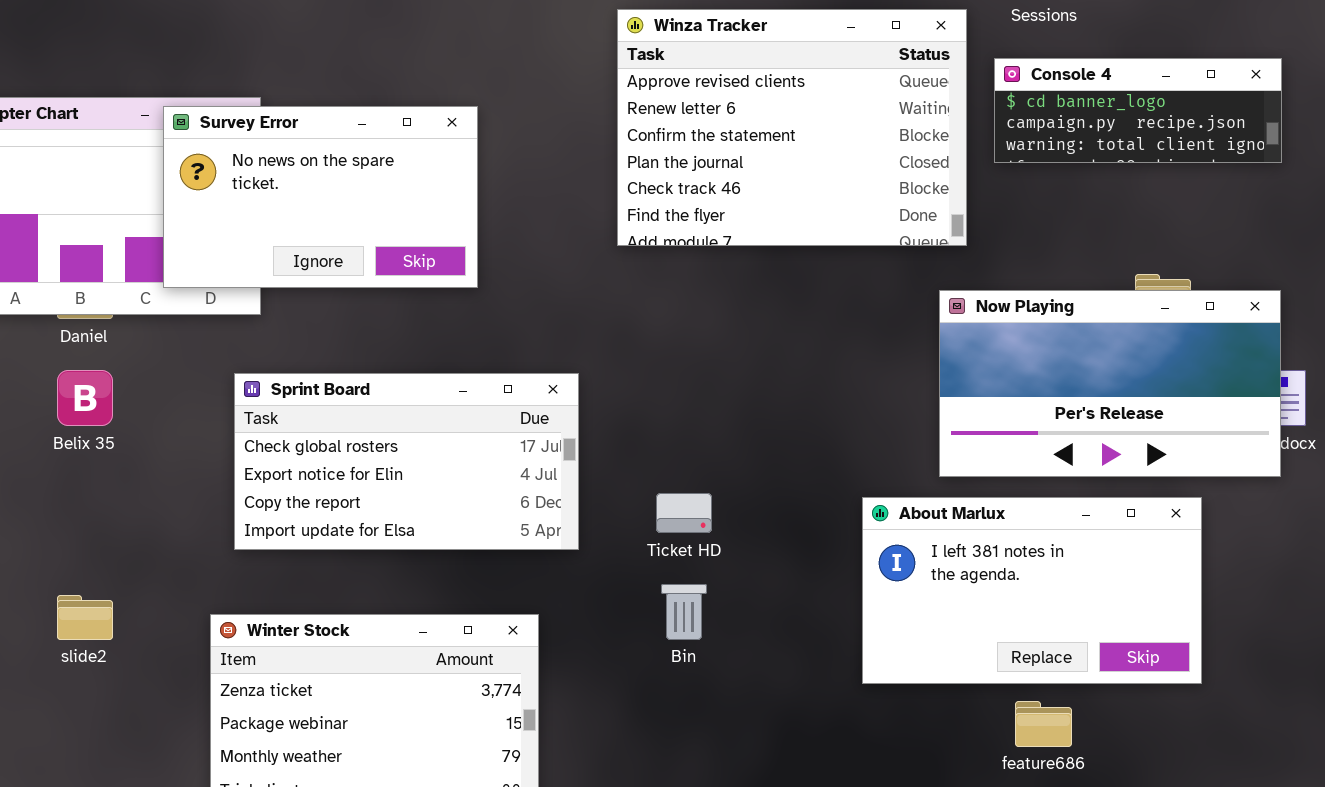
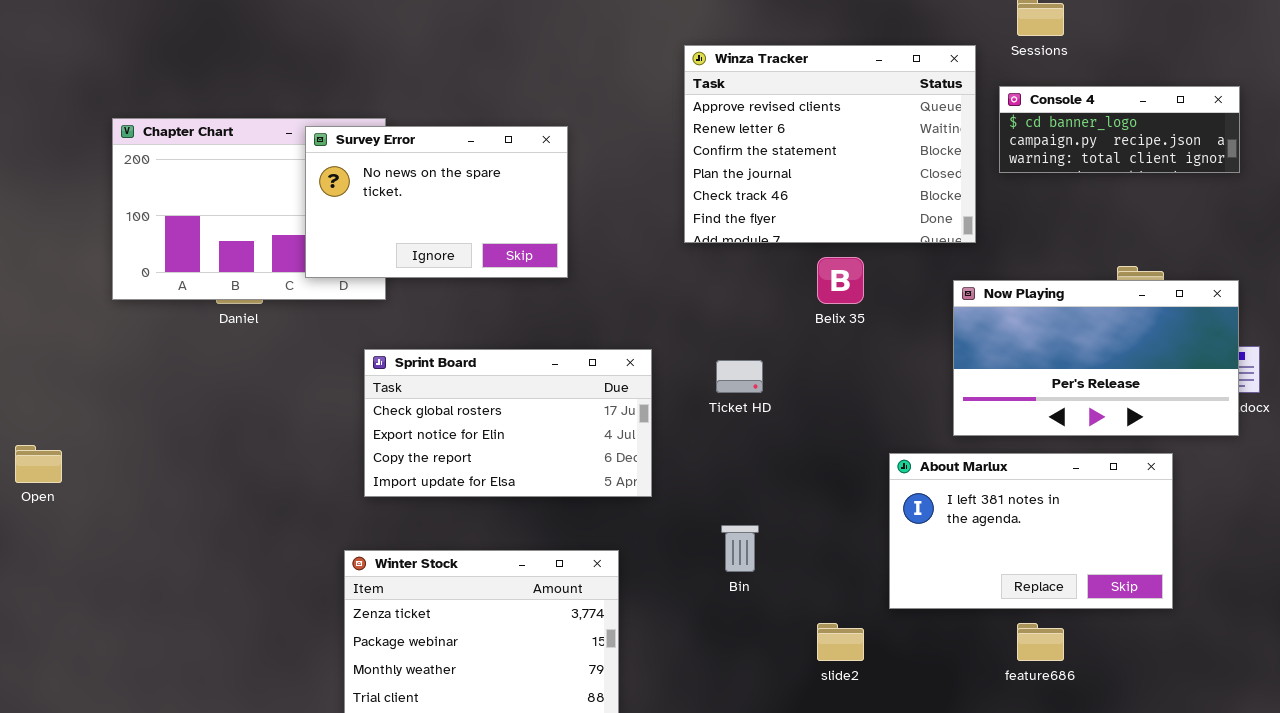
Belix 35: [57,370,113,426] -> [817,257,864,304], moved
Ticket HD: [656,493,712,533] -> [716,360,763,393], moved
slide2: [57,595,113,640] -> [817,623,864,661], moved

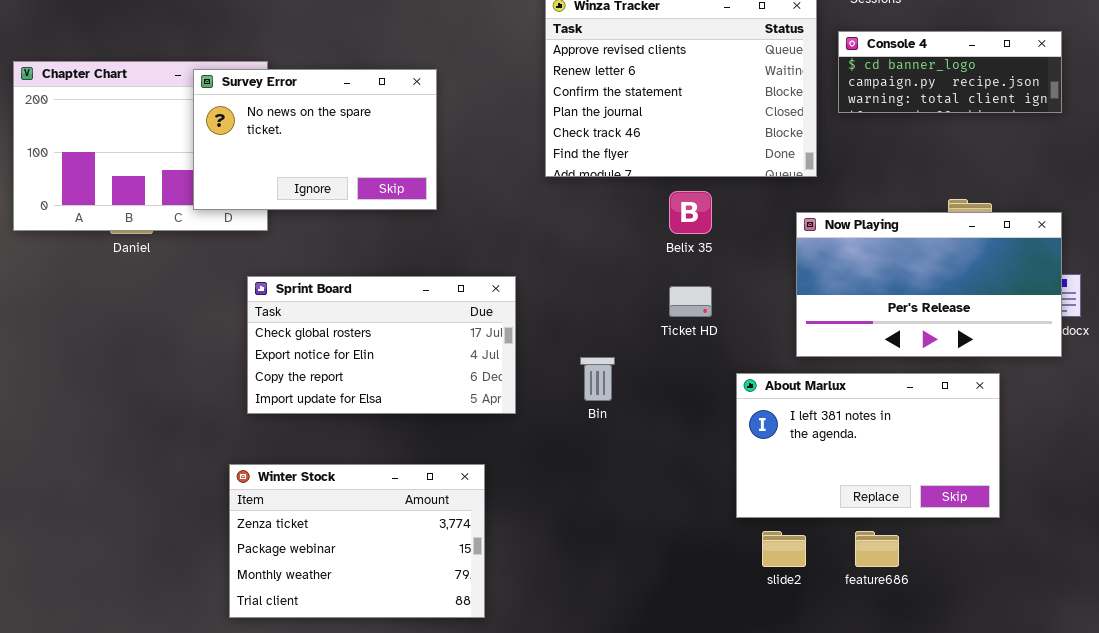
Ticket HD: [716,360,763,393] -> [669,286,712,317], moved
Bin: [721,525,759,572] -> [580,357,615,401], moved
slide2: [817,623,864,661] -> [762,531,806,567], moved

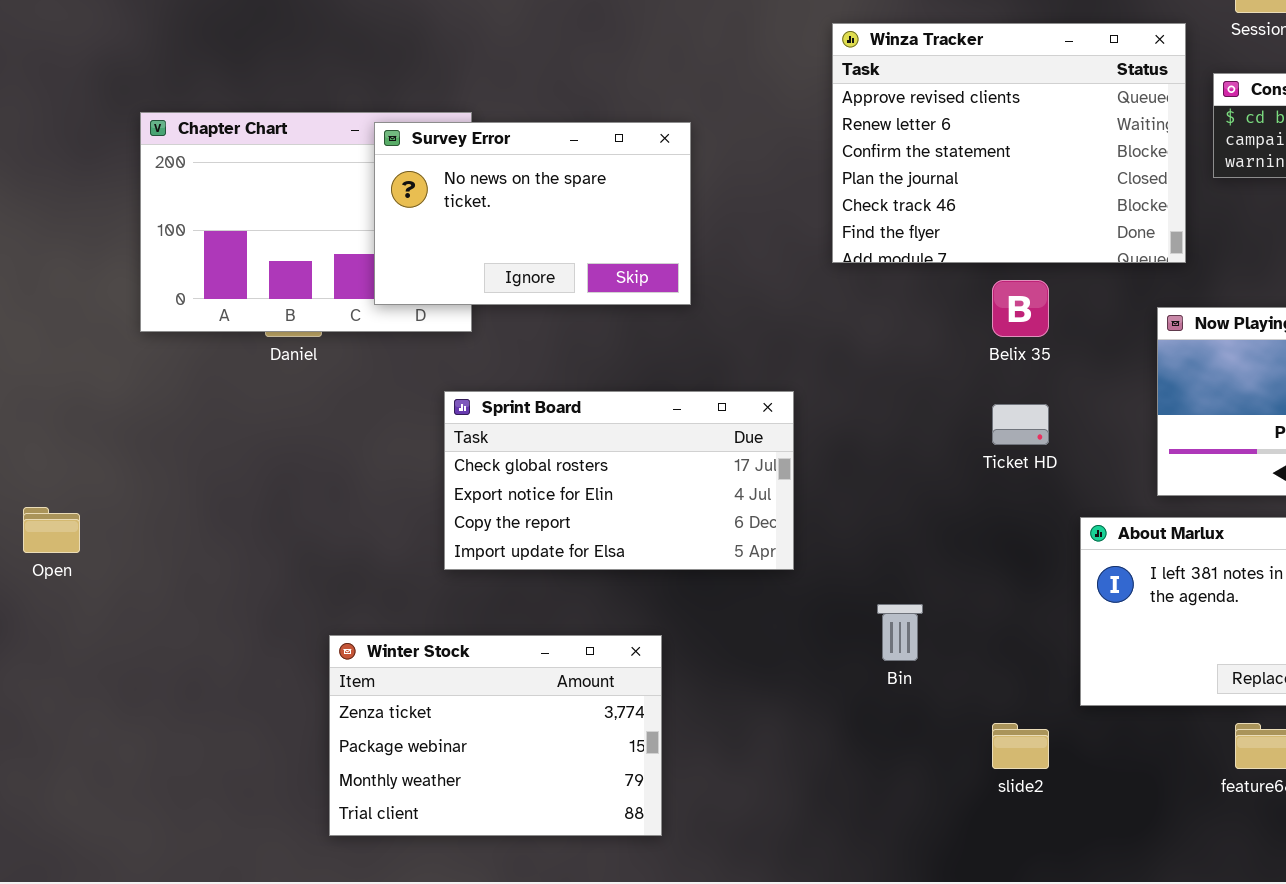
Bin: [580,357,615,401] -> [877,604,923,661], moved
Winter Stock: [229,464,485,618] -> [329,635,662,836], moved
slide2: [762,531,806,567] -> [992,723,1049,769], moved

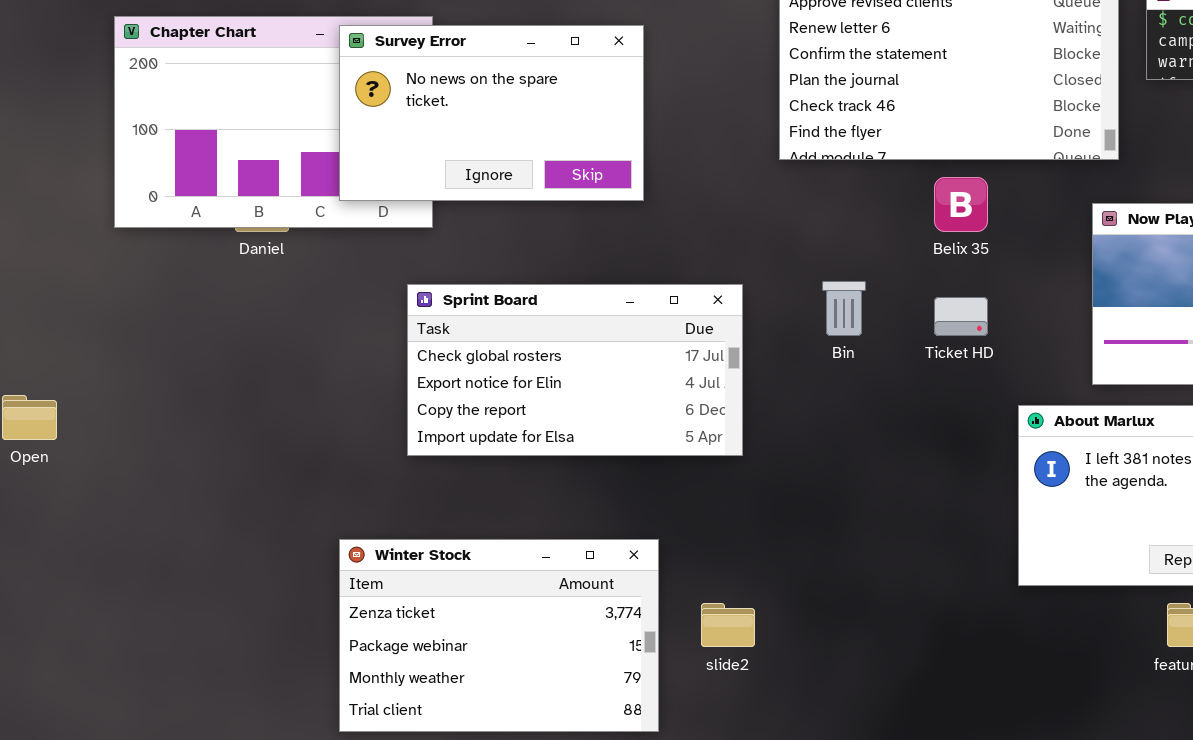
Bin: [877,604,923,661] -> [822,281,866,336], moved
Winter Stock: [329,635,662,836] -> [339,539,659,732], moved
slide2: [992,723,1049,769] -> [701,603,755,647], moved

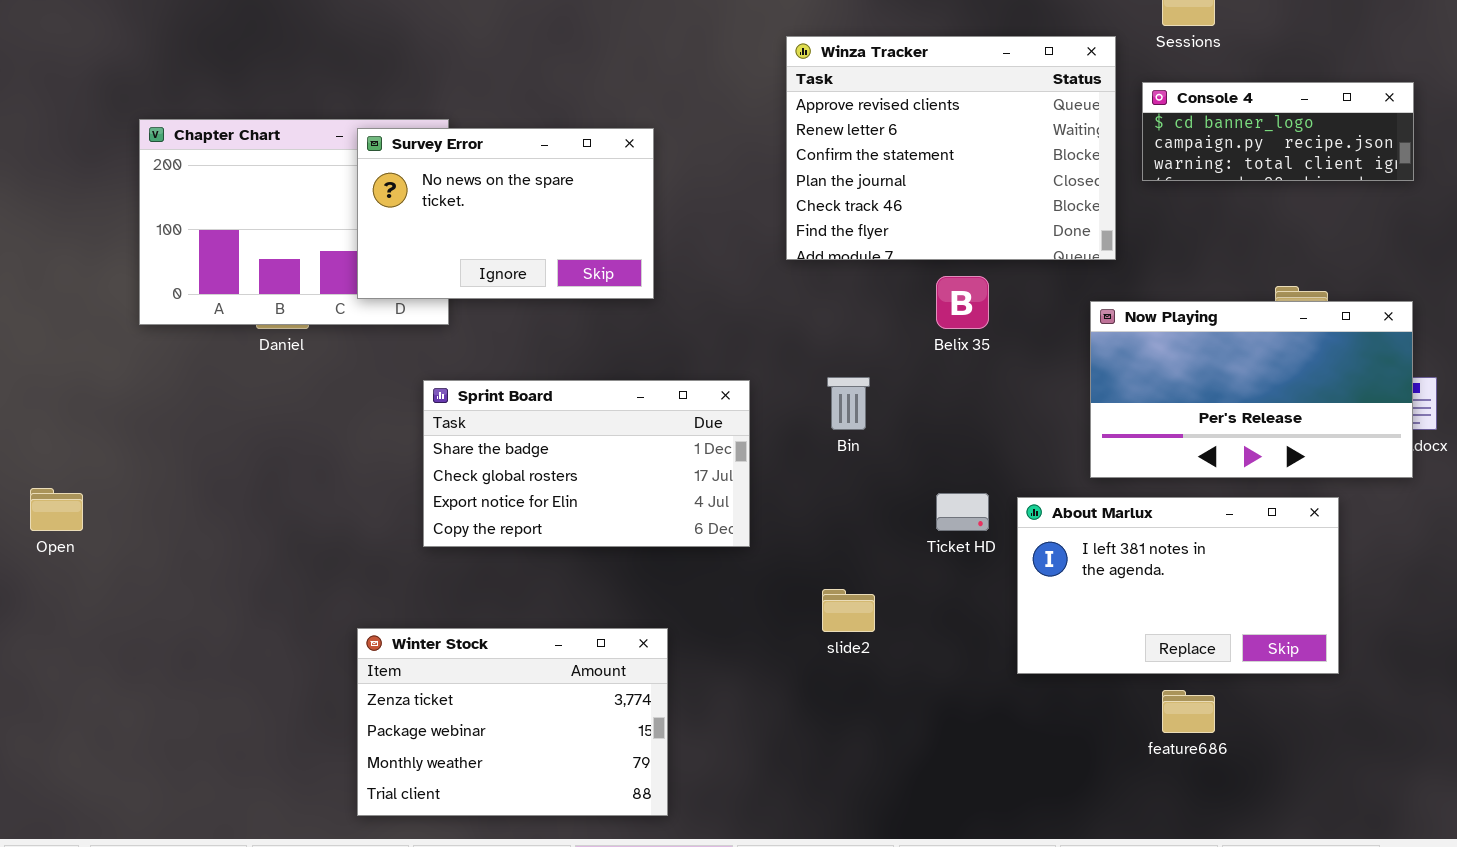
Sprint Board: [407,284,743,456] -> [423,380,750,547], scrolled up 1 row
Ticket HD: [934,297,988,336] -> [936,493,989,531], moved
slide2: [701,603,755,647] -> [822,589,875,632], moved

